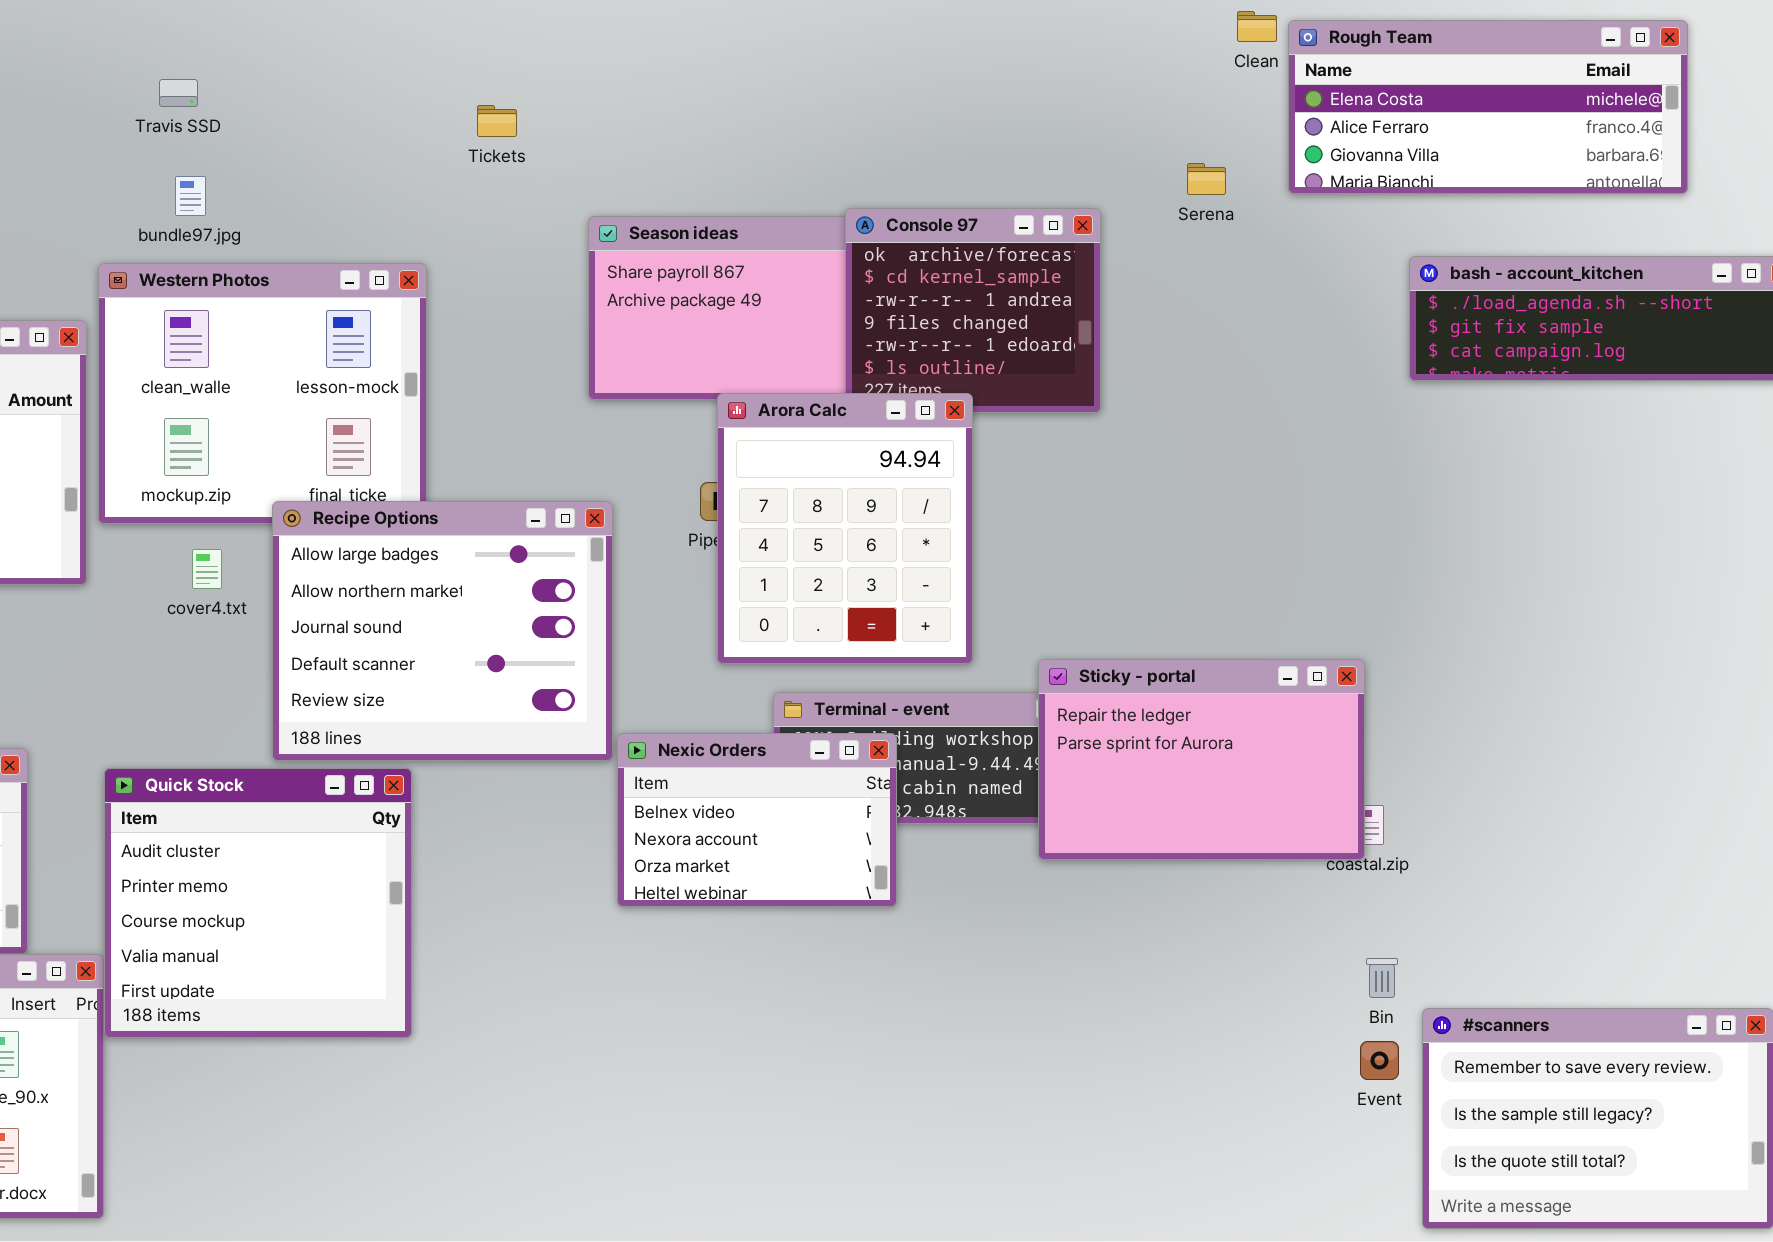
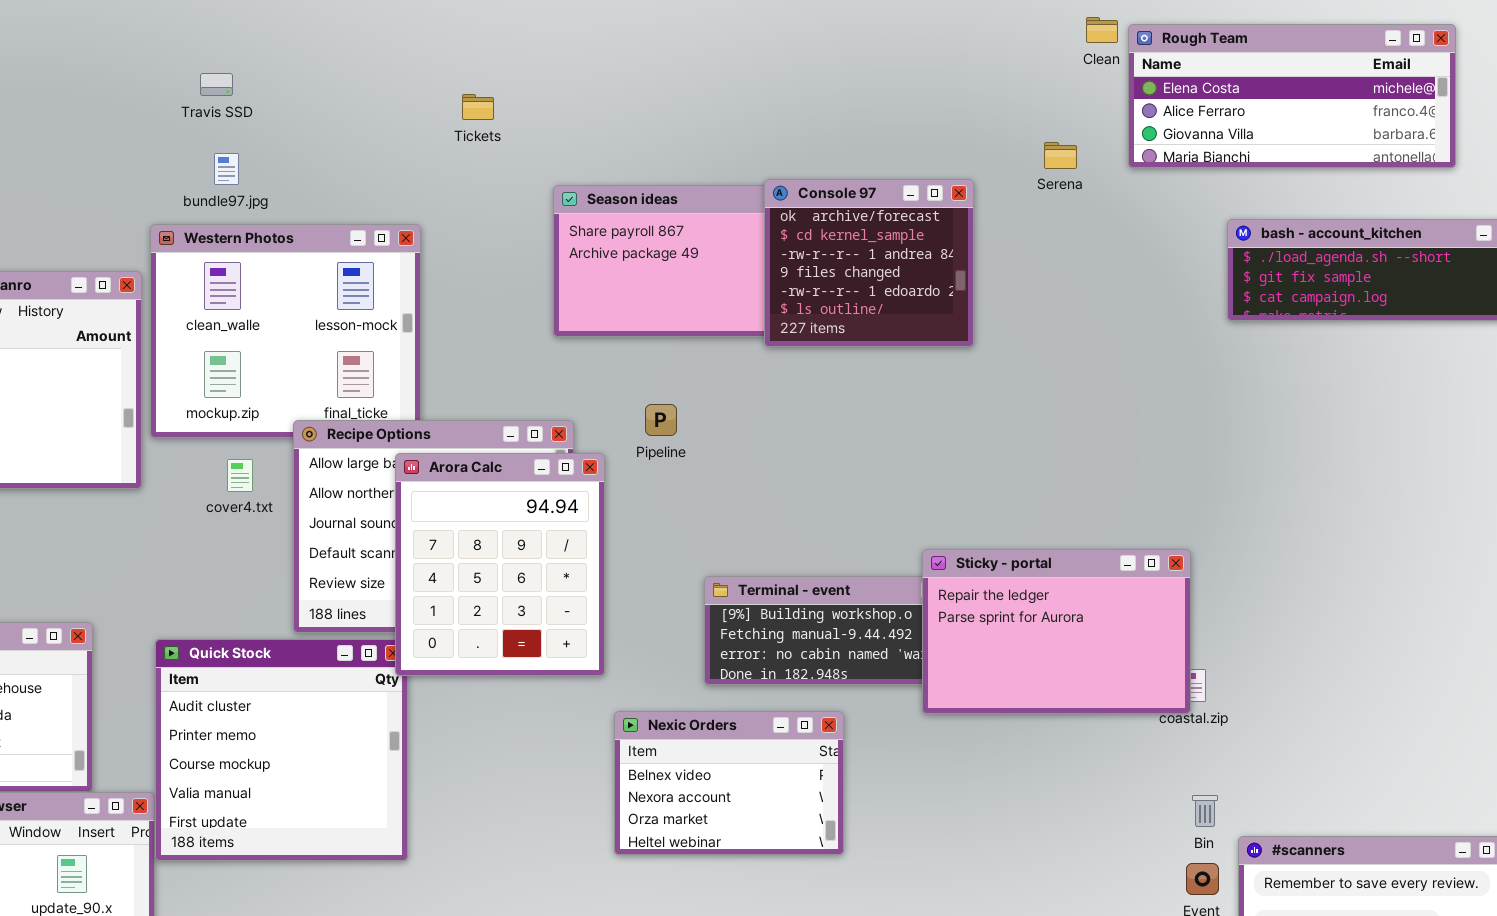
Arora Calc: [717,393,973,664] -> [395,453,605,676], moved
Nexic Orders: [617,733,897,907] -> [614,711,844,855], moved

